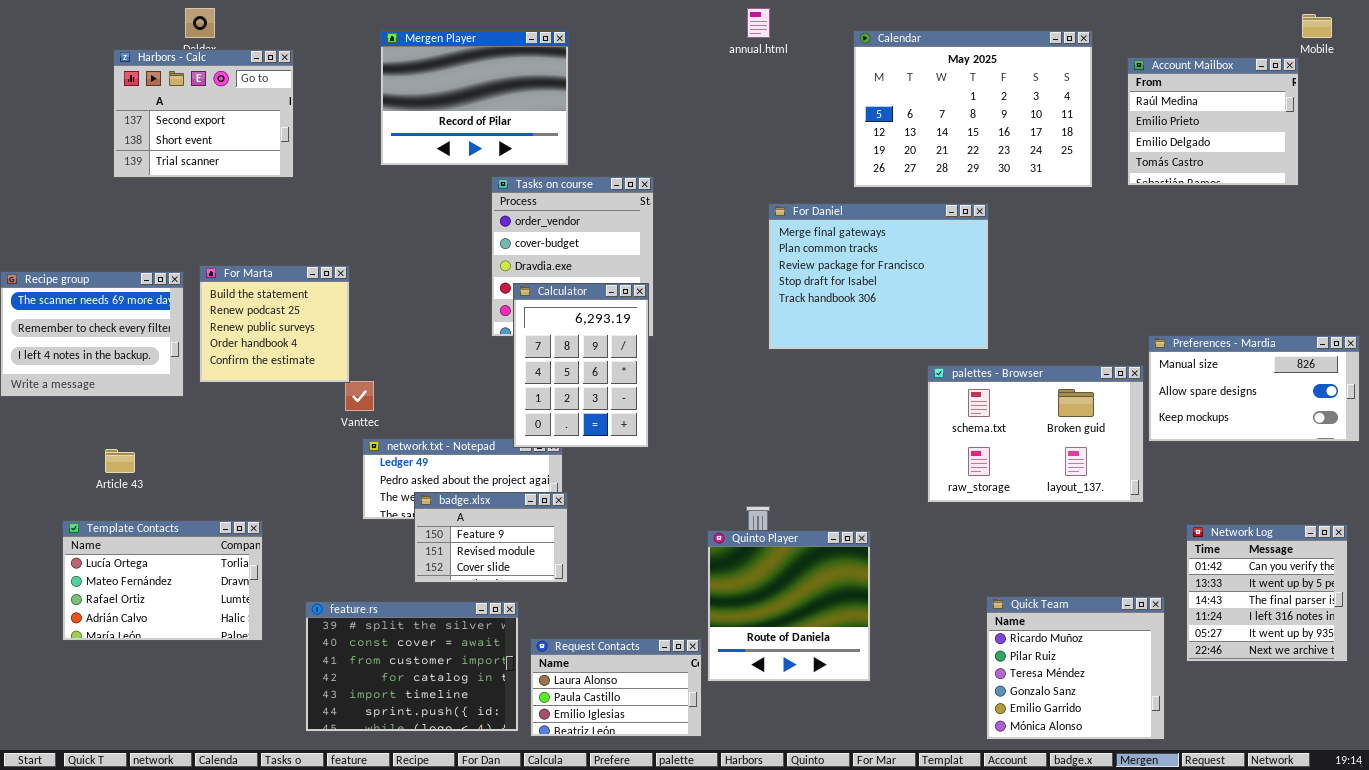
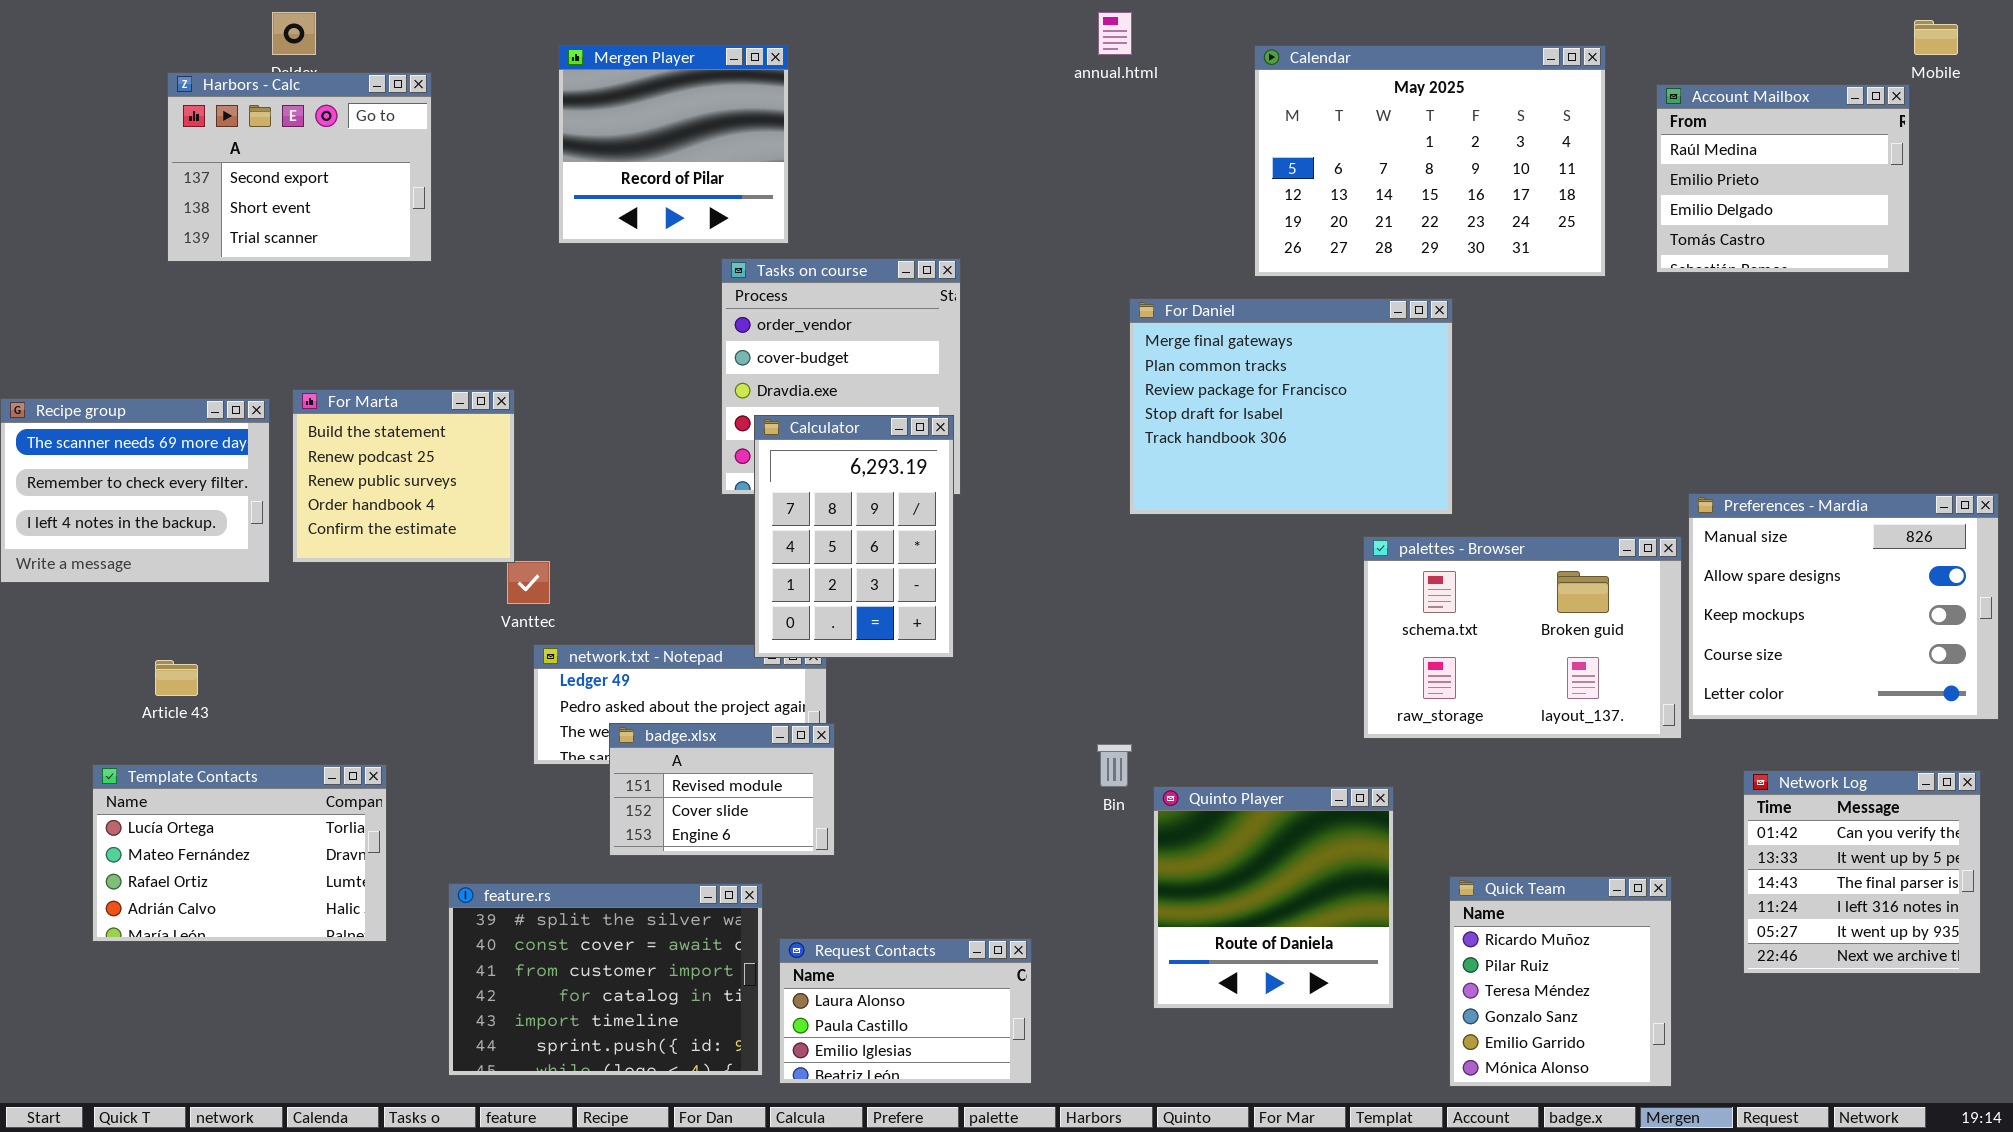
Mergen Player: [380,30,569,166] -> [558,45,789,244], resized
Preferences - Mardia: [1148,335,1360,442] -> [1688,493,1999,720], resized
badge.xlsx: [414,492,568,583] -> [609,723,835,856], scrolled down 1 row
Quinto Player: [707,530,871,682] -> [1153,786,1394,1009], moved
Quick Team: [986,596,1165,740] -> [1449,876,1672,1087], resized

